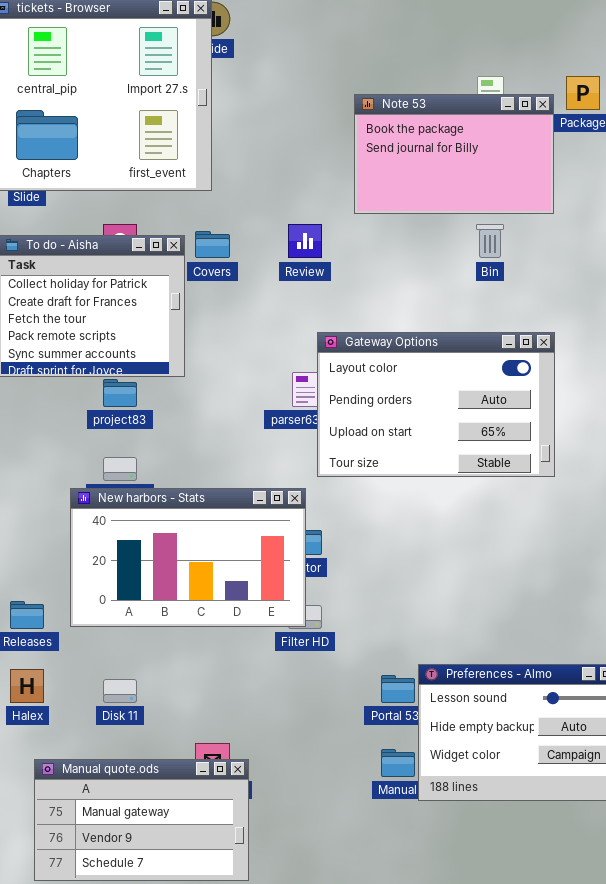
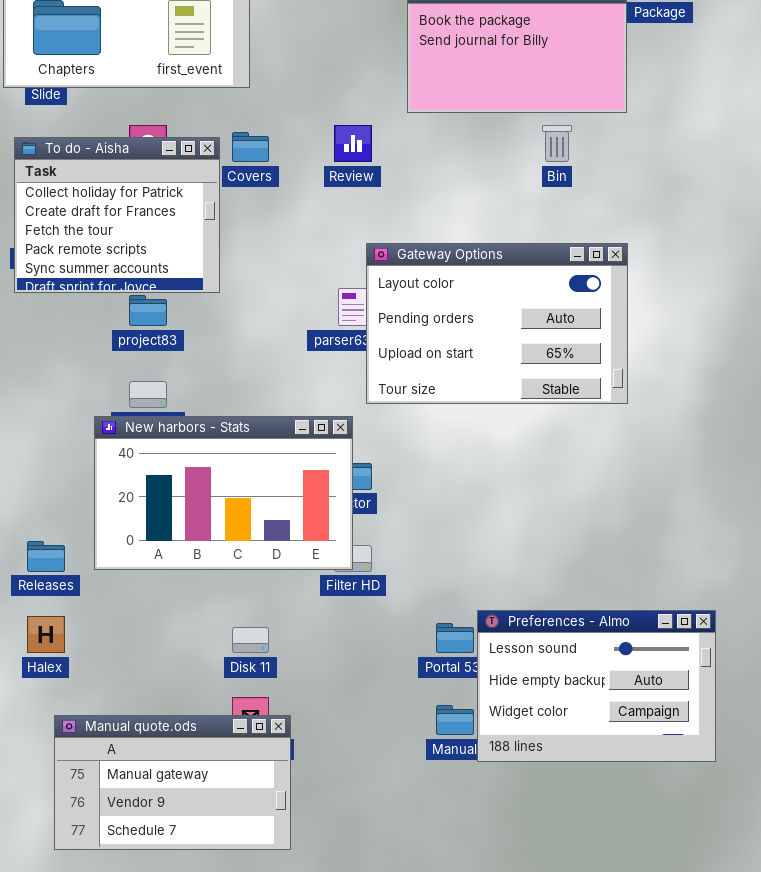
Disk 11: [103,679,137,703] -> [232,627,269,653], moved

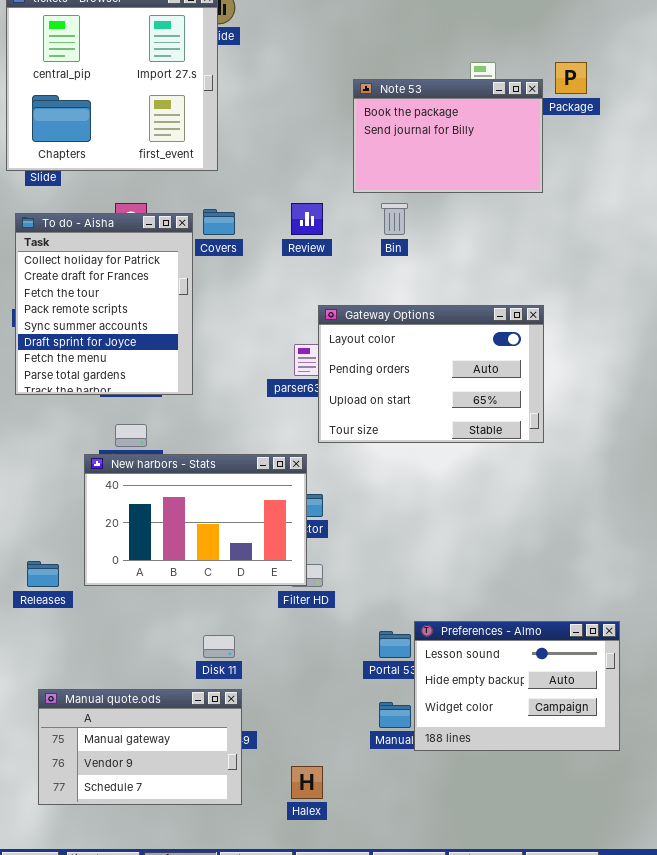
Bin: [542,125,572,162] -> [381,203,408,235], moved
To do - Aisha: [14,137,220,293] -> [15,213,193,395], resized
Halex: [27,616,65,653] -> [291,766,323,799], moved
Manual quote.ods: [54,715,291,850] -> [38,689,242,805], moved

